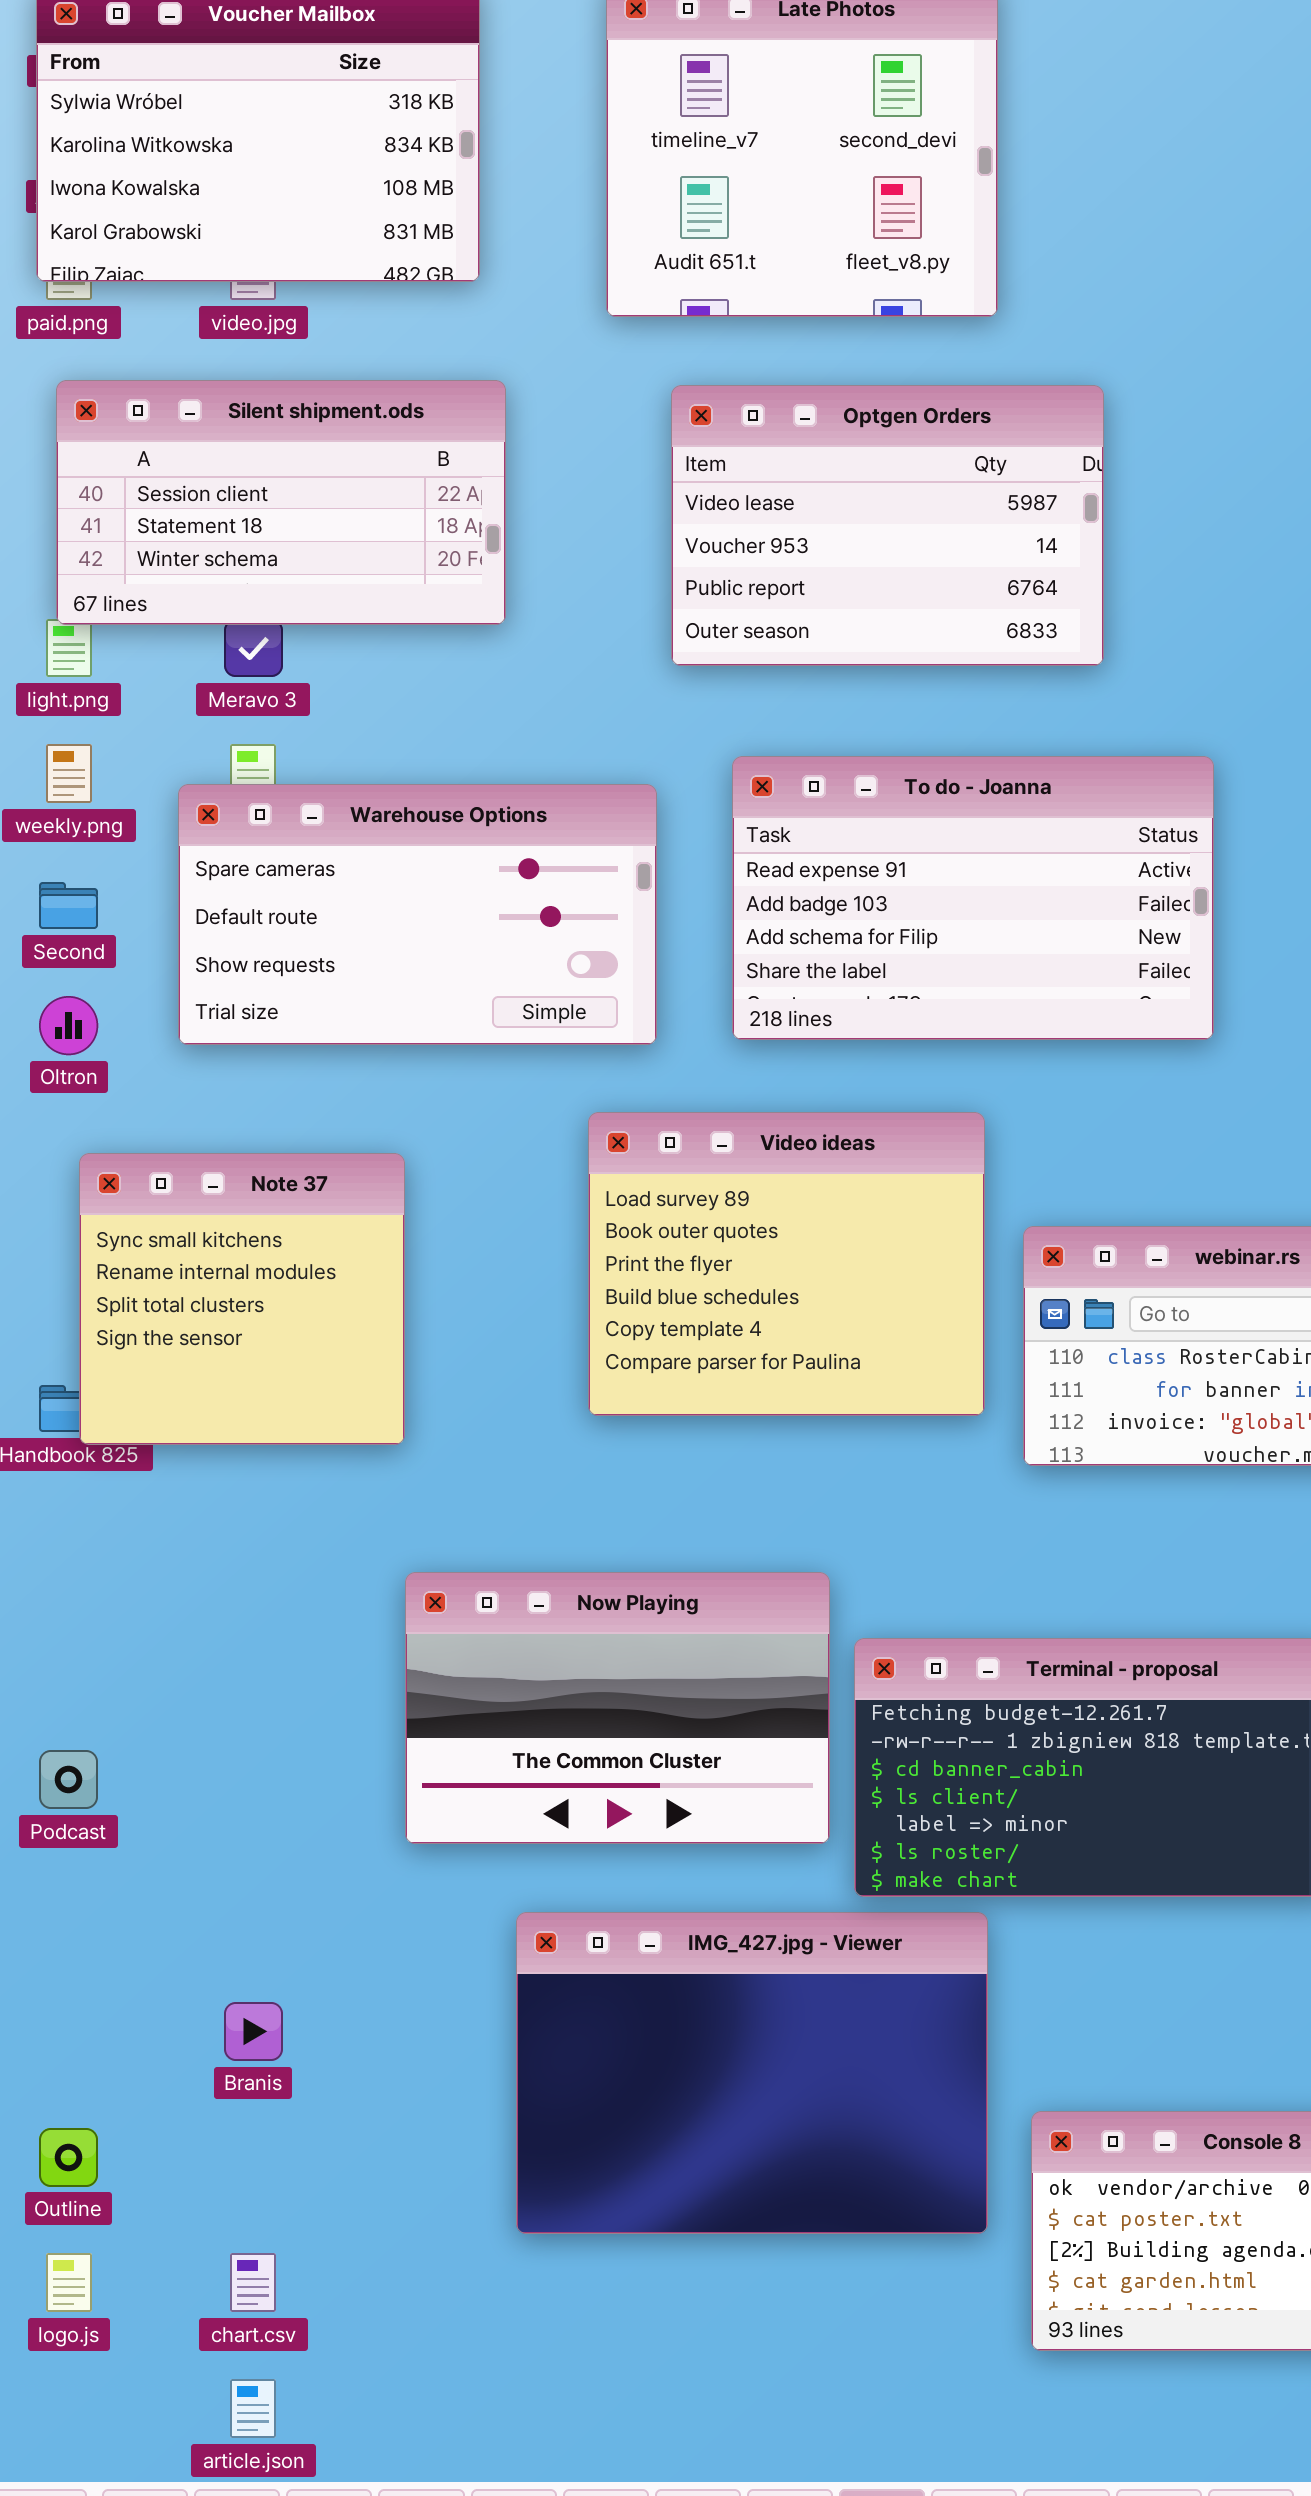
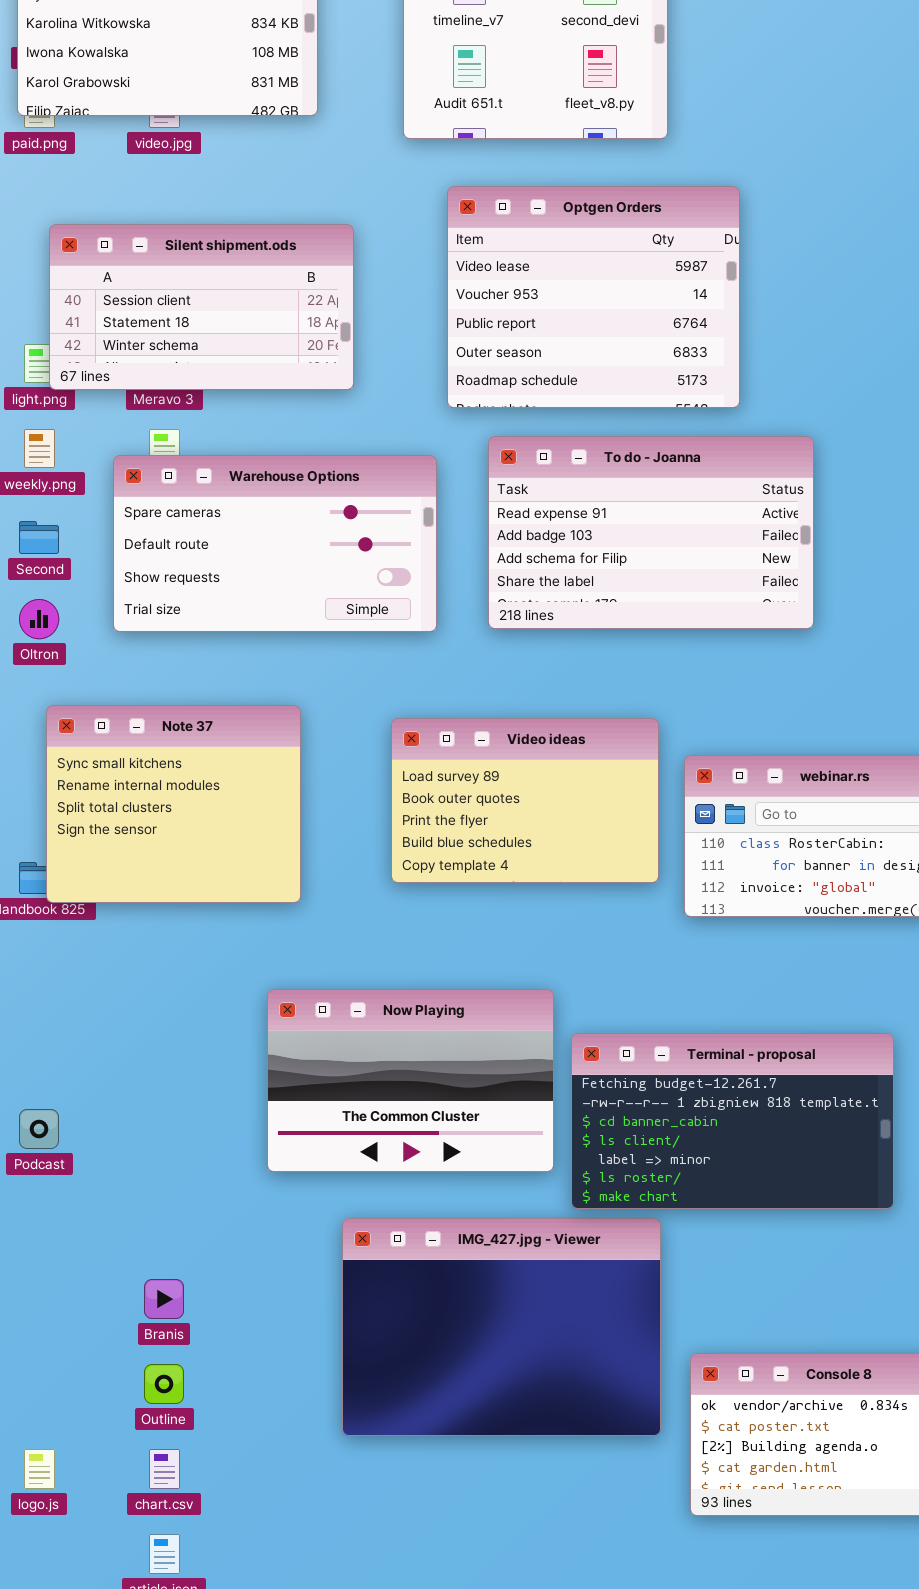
Silent shipment.ods: [56,380,506,625] -> [49,224,354,390], moved
Optgen Orders: [671,385,1104,666] -> [447,186,740,408], resized
Video ideas: [588,1112,985,1416] -> [391,718,659,883], resized
Note 37: [79,1153,405,1445] -> [46,705,301,903], resized
Outline: [39,2128,98,2187] -> [144,1364,184,1404], moved

